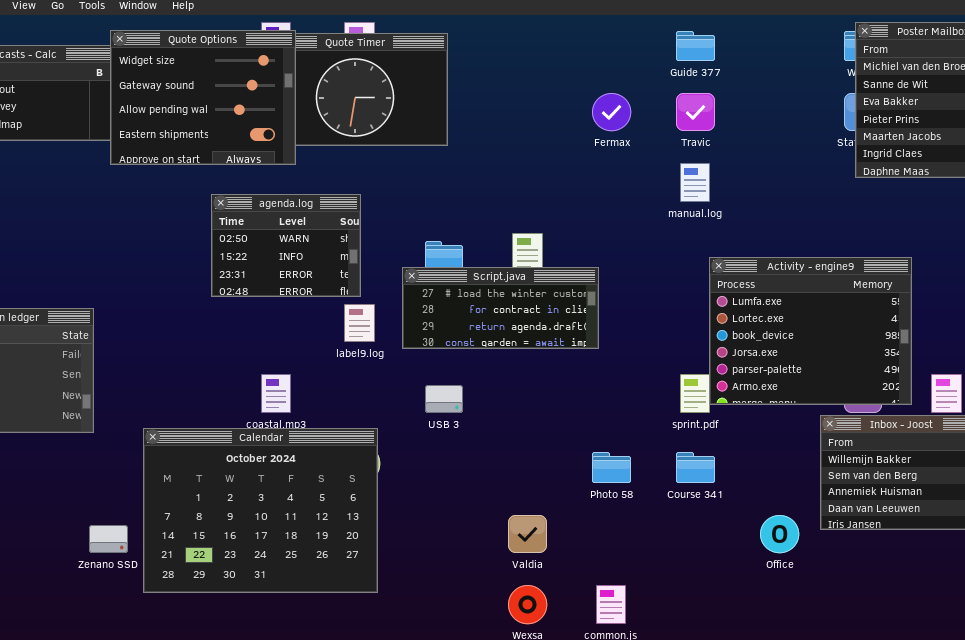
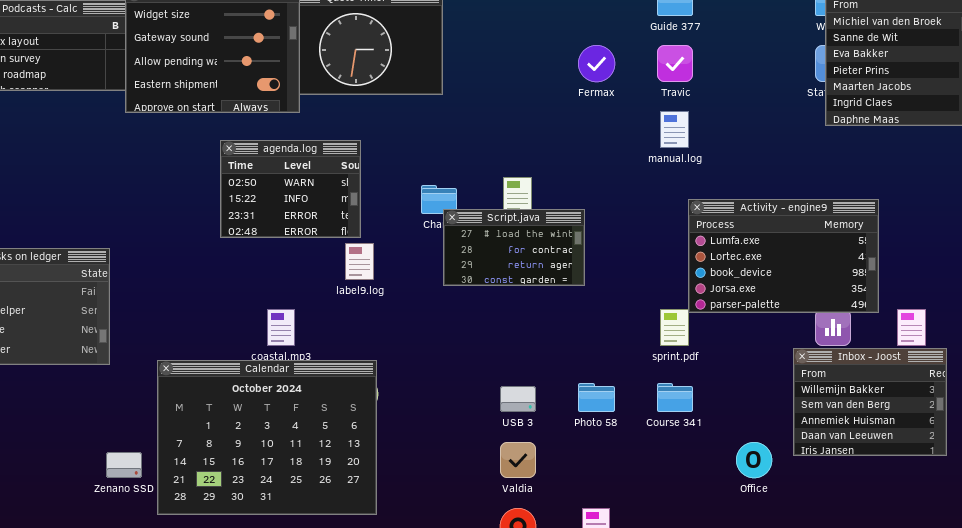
Activity - engine9: [709,257,912,405] -> [688,199,879,313], resized
Script.java: [402,267,599,349] -> [443,209,585,286], resized
USB 3: [425,385,463,413] -> [500,386,536,412], moved

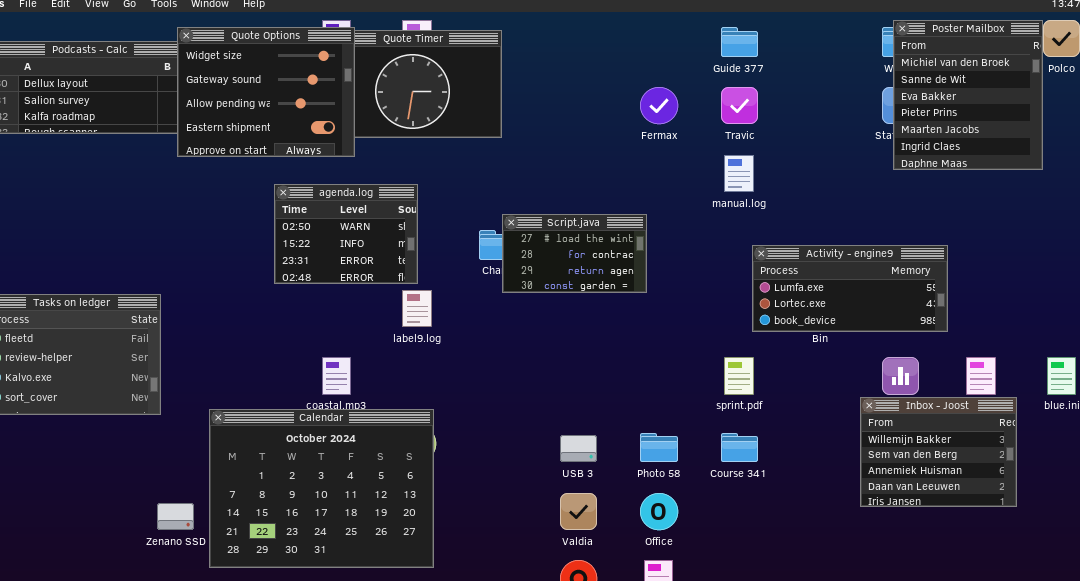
Activity - engine9: [688,199,879,313] -> [752,245,948,332], resized
Script.java: [443,209,585,286] -> [502,214,647,293], moved
Office: [736,442,772,478] -> [640,493,678,530], moved

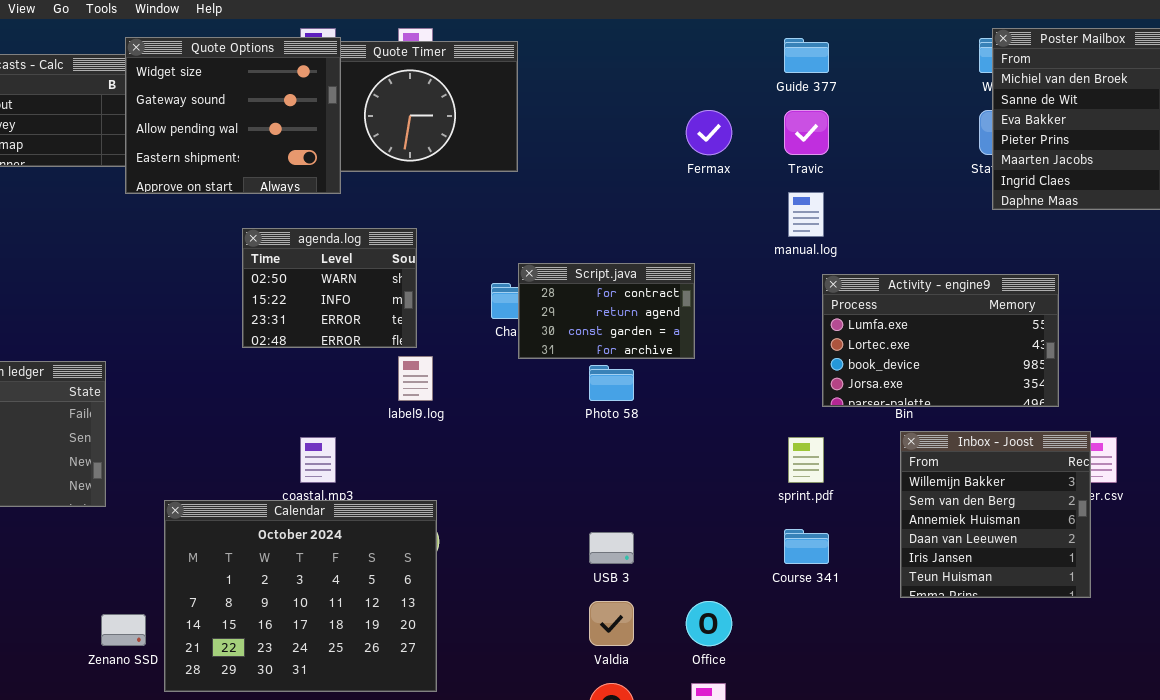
Script.java: [502,214,647,293] -> [518,263,695,359], scrolled down 1 row
Activity - engine9: [752,245,948,332] -> [822,274,1059,407], resized
Inbox - Joost: [860,397,1017,507] -> [900,431,1091,598], moved, resized
Photo 58: [640,433,678,462] -> [589,365,634,401], moved

